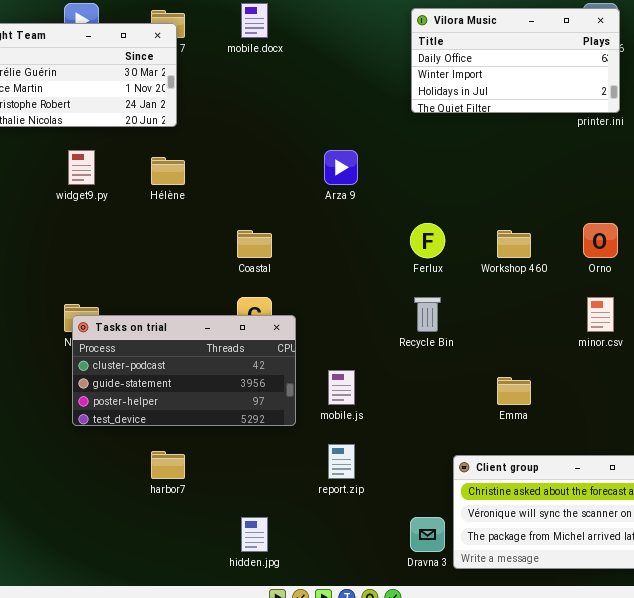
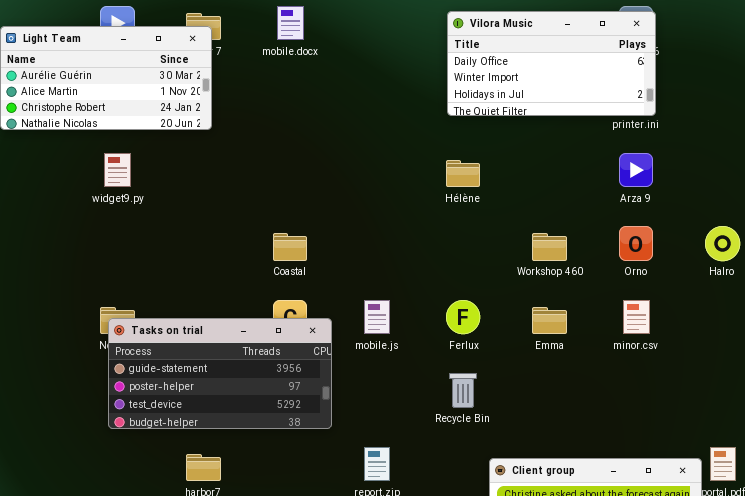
Arza 9: [324,150,358,185] -> [619,153,653,187], moved
Hélène: [151,157,185,185] -> [446,160,480,187], moved
Ferlux: [410,223,445,258] -> [446,300,480,334], moved
Recycle Bin: [414,297,441,332] -> [449,373,477,408], moved
Tasks on trial: [72,315,296,426] -> [108,318,332,429], scrolled down 1 row
mobile.js: [328,370,355,405] -> [364,300,390,334], moved
Emma: [497,377,531,405] -> [532,307,567,334], moved

